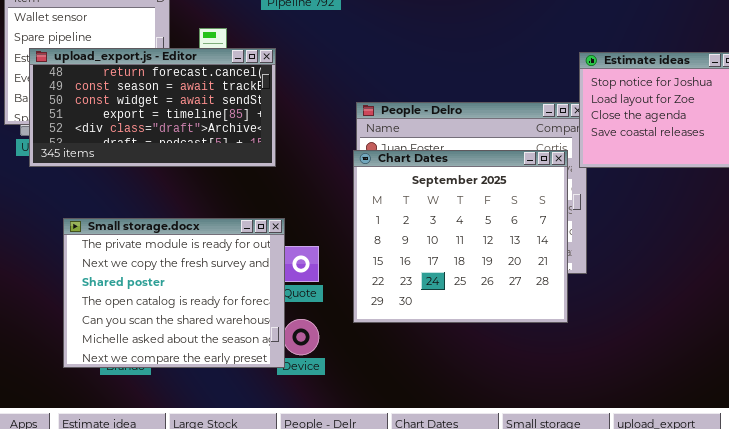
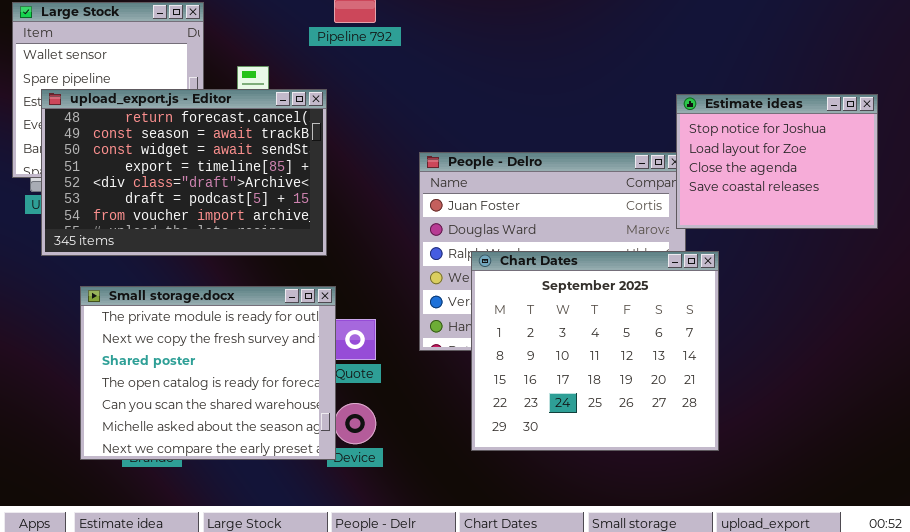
upload_export.js - Editor: [29,48,276,167] -> [41,89,327,256], resized
Chart Dates: [353,150,568,323] -> [471,251,719,451], moved

